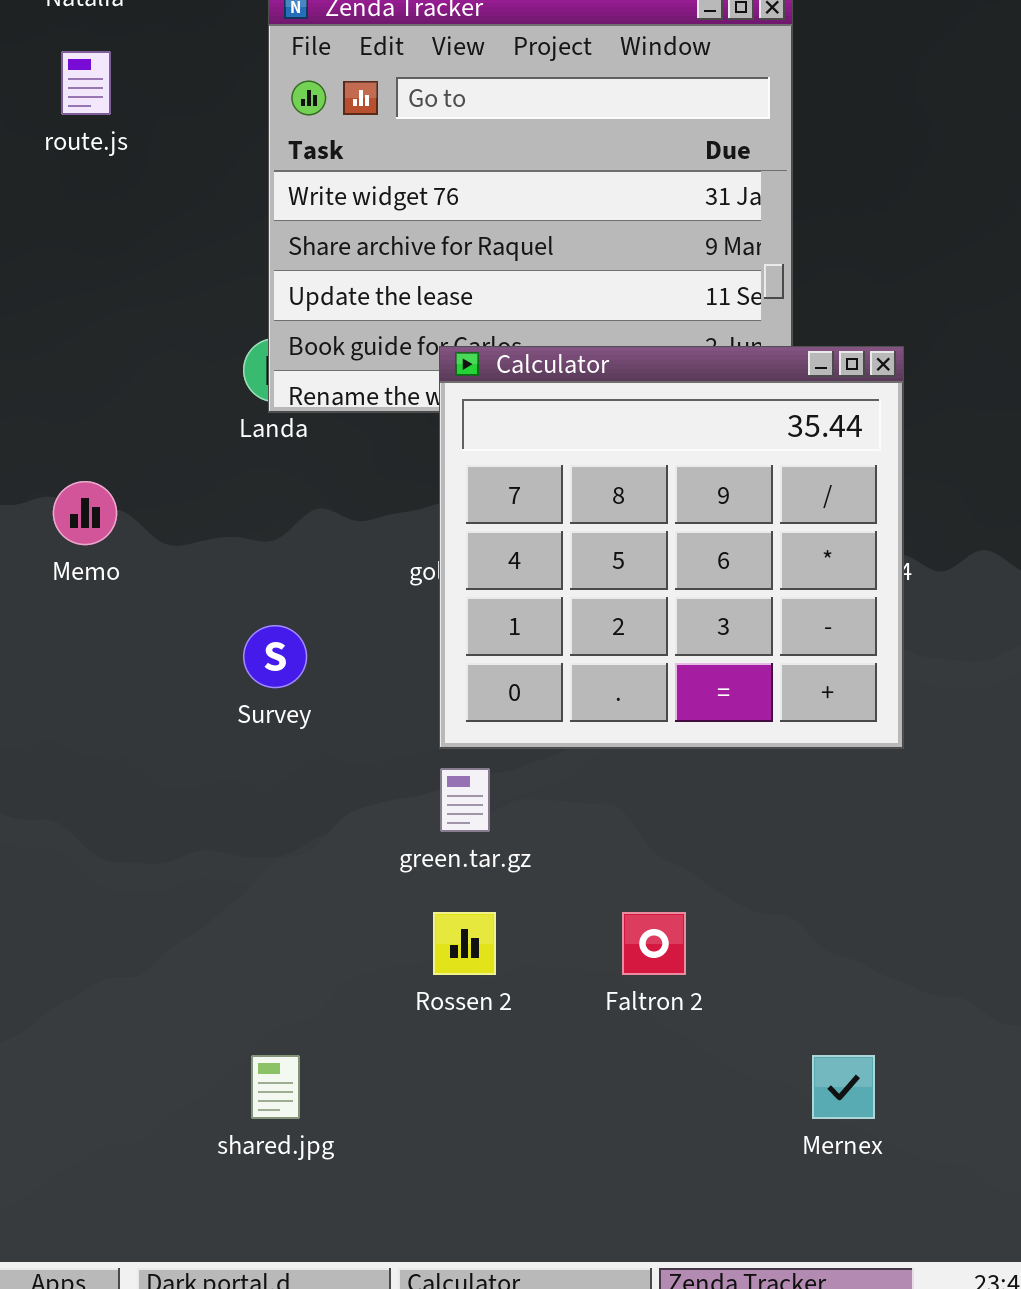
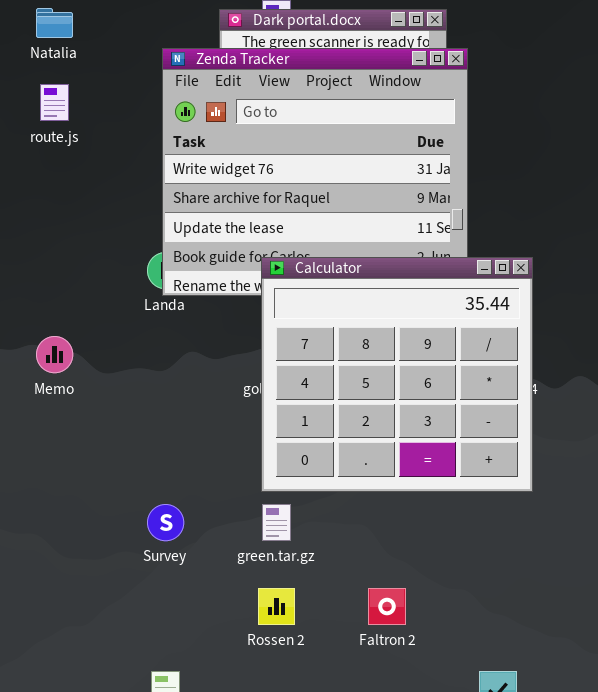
Survey: [243,625,307,688] -> [147,504,184,541], moved

